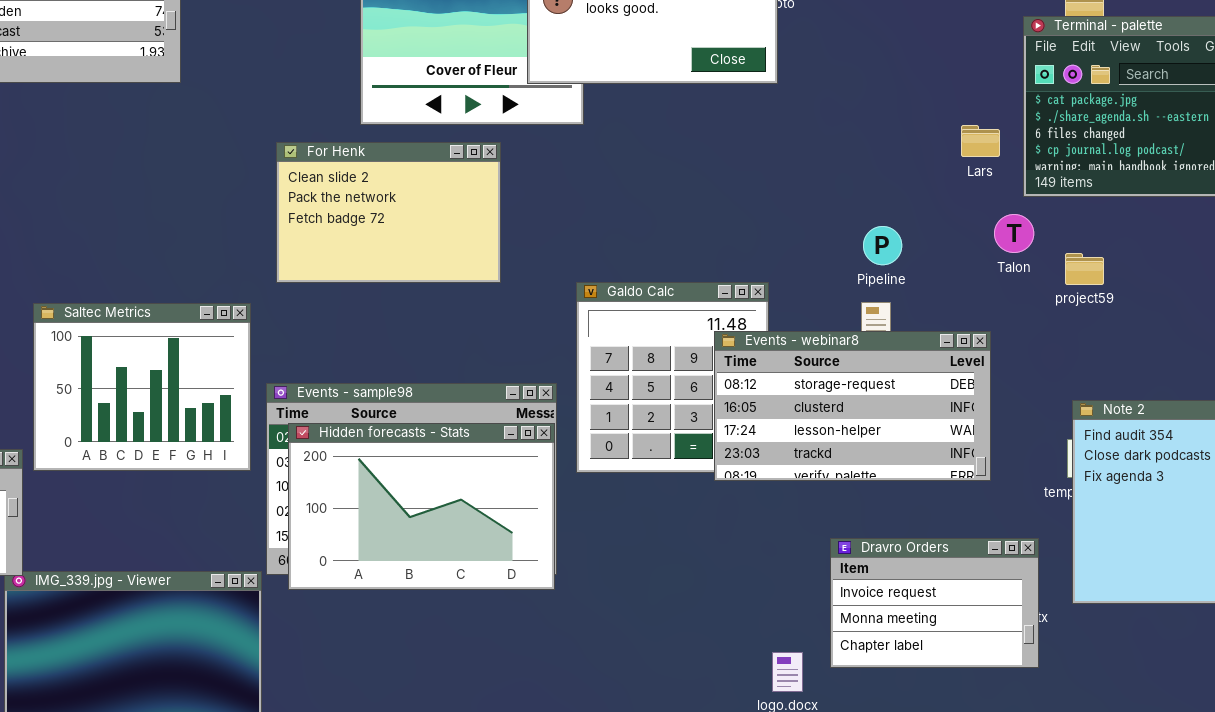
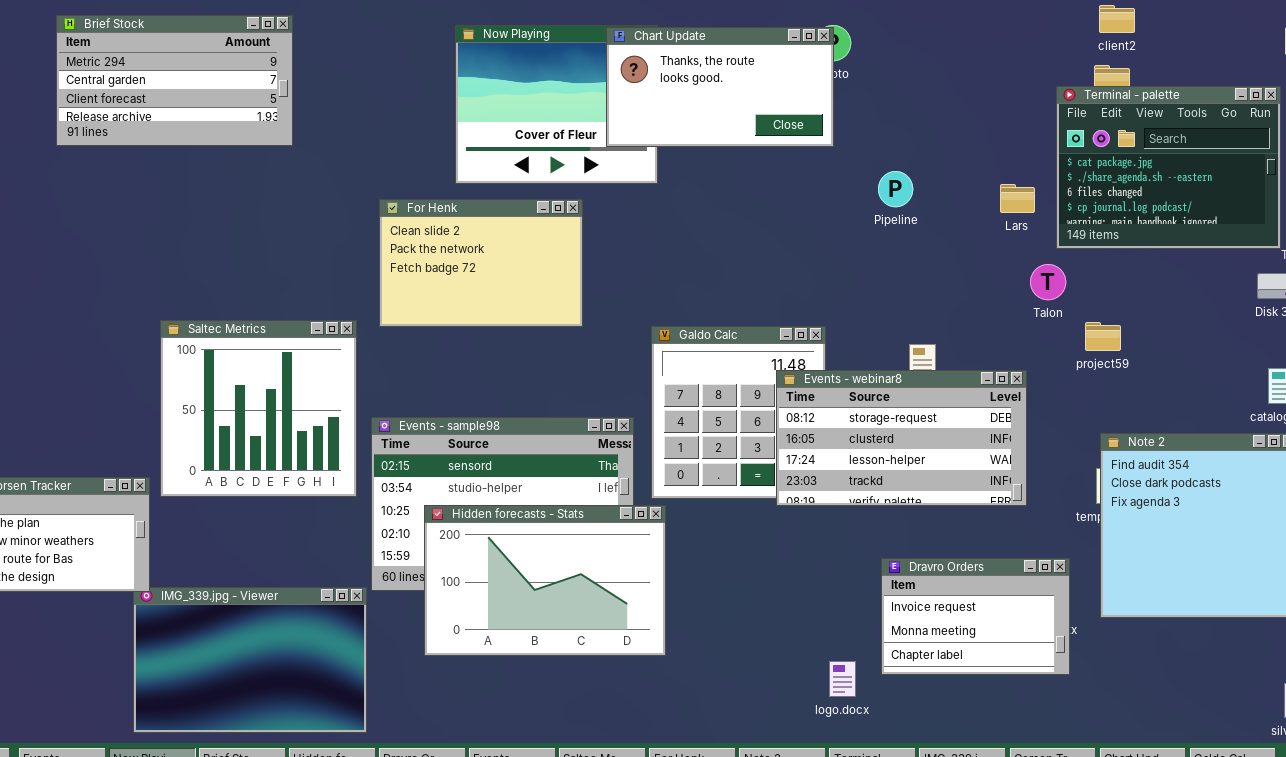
Pipeline: [863,226,902,265] -> [878,171,913,207], moved
project59: [1065,253,1104,285] -> [1085,322,1121,351], moved
Saltec Metrics: [33,303,251,471] -> [160,320,357,497], resized
Hidden forecasts - Stats: [288,423,555,590] -> [424,505,666,656], moved

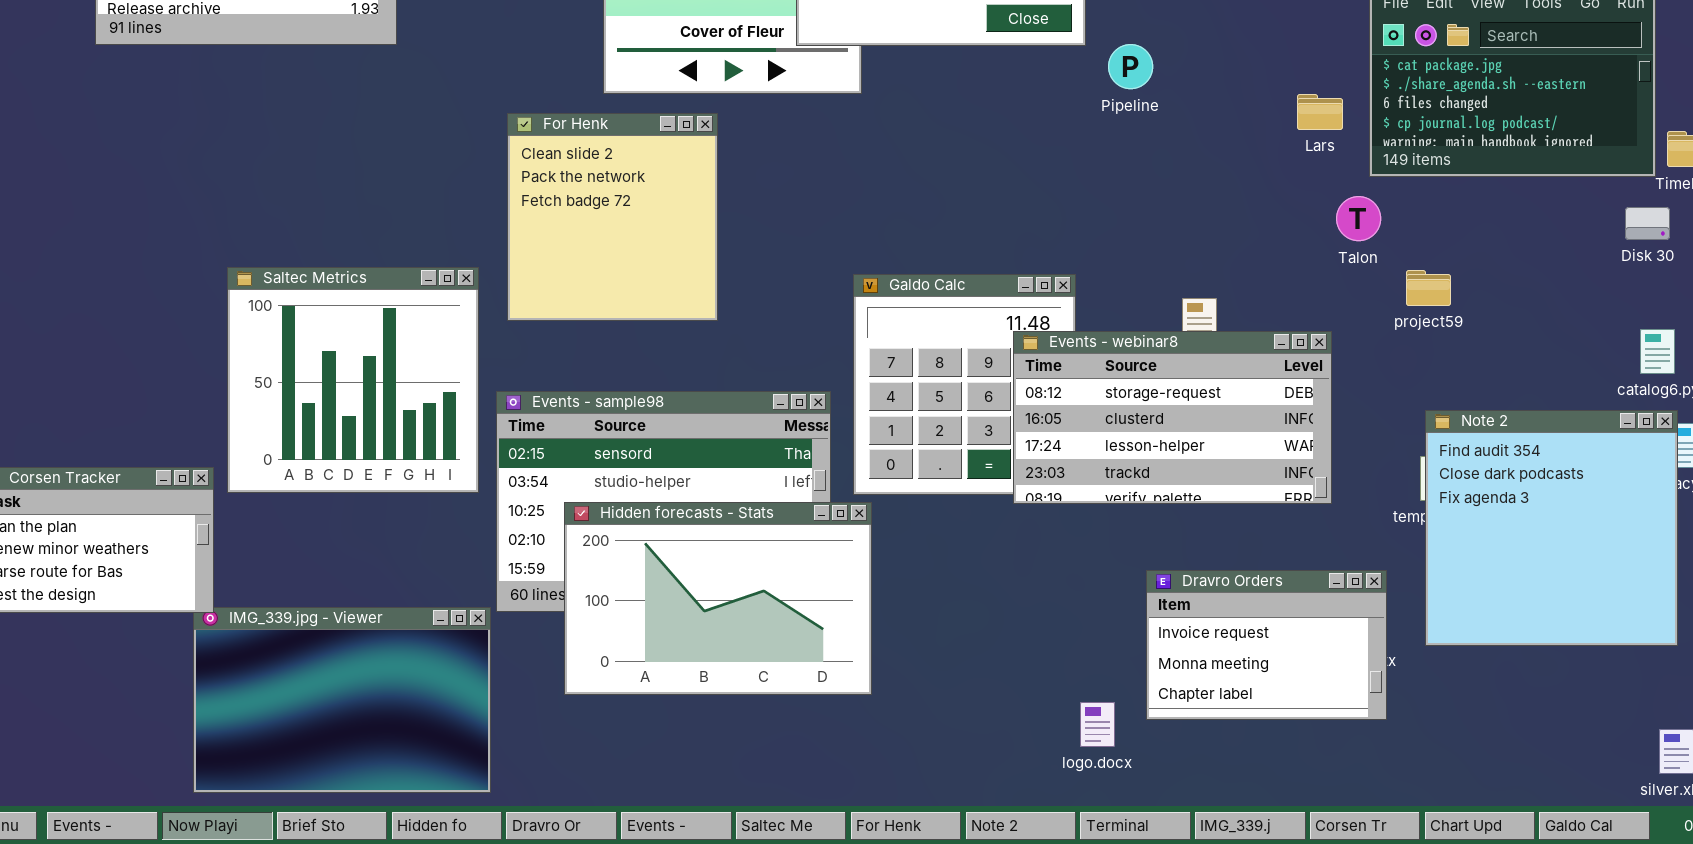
Pipeline: [878,171,913,207] -> [1108,44,1153,89], moved
For Henk: [379,199,583,327] -> [507,113,718,321], resized

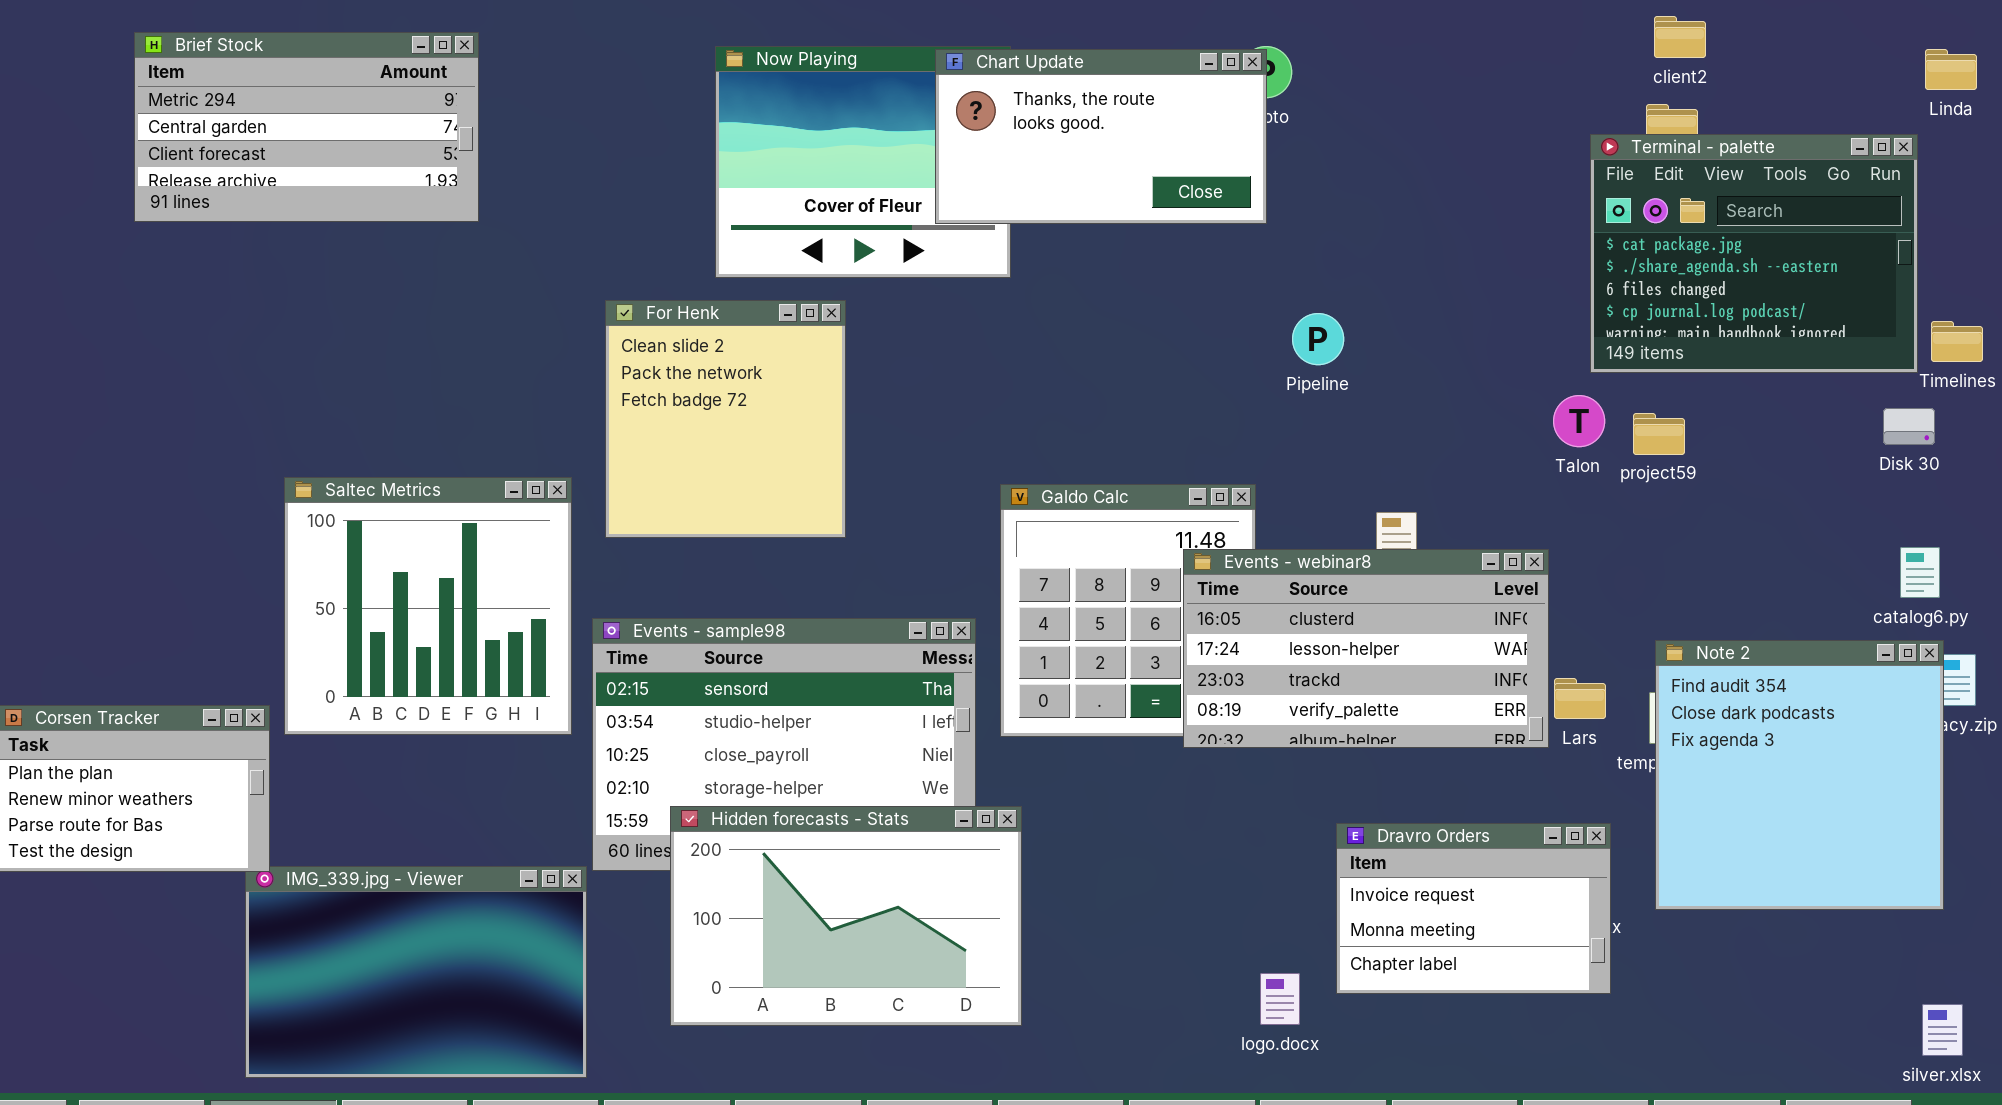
Pipeline: [1108,44,1153,89] -> [1292,313,1344,365], moved
Lars: [1297,94,1343,130] -> [1554,678,1606,719], moved
project59: [1406,270,1451,306] -> [1633,413,1685,455], moved
Events - webinar8: [1013,331,1332,504] -> [1183,549,1549,748], scrolled down 1 row
Hidden forecasts - Stats: [564,502,872,695] -> [670,806,1022,1026], moved

